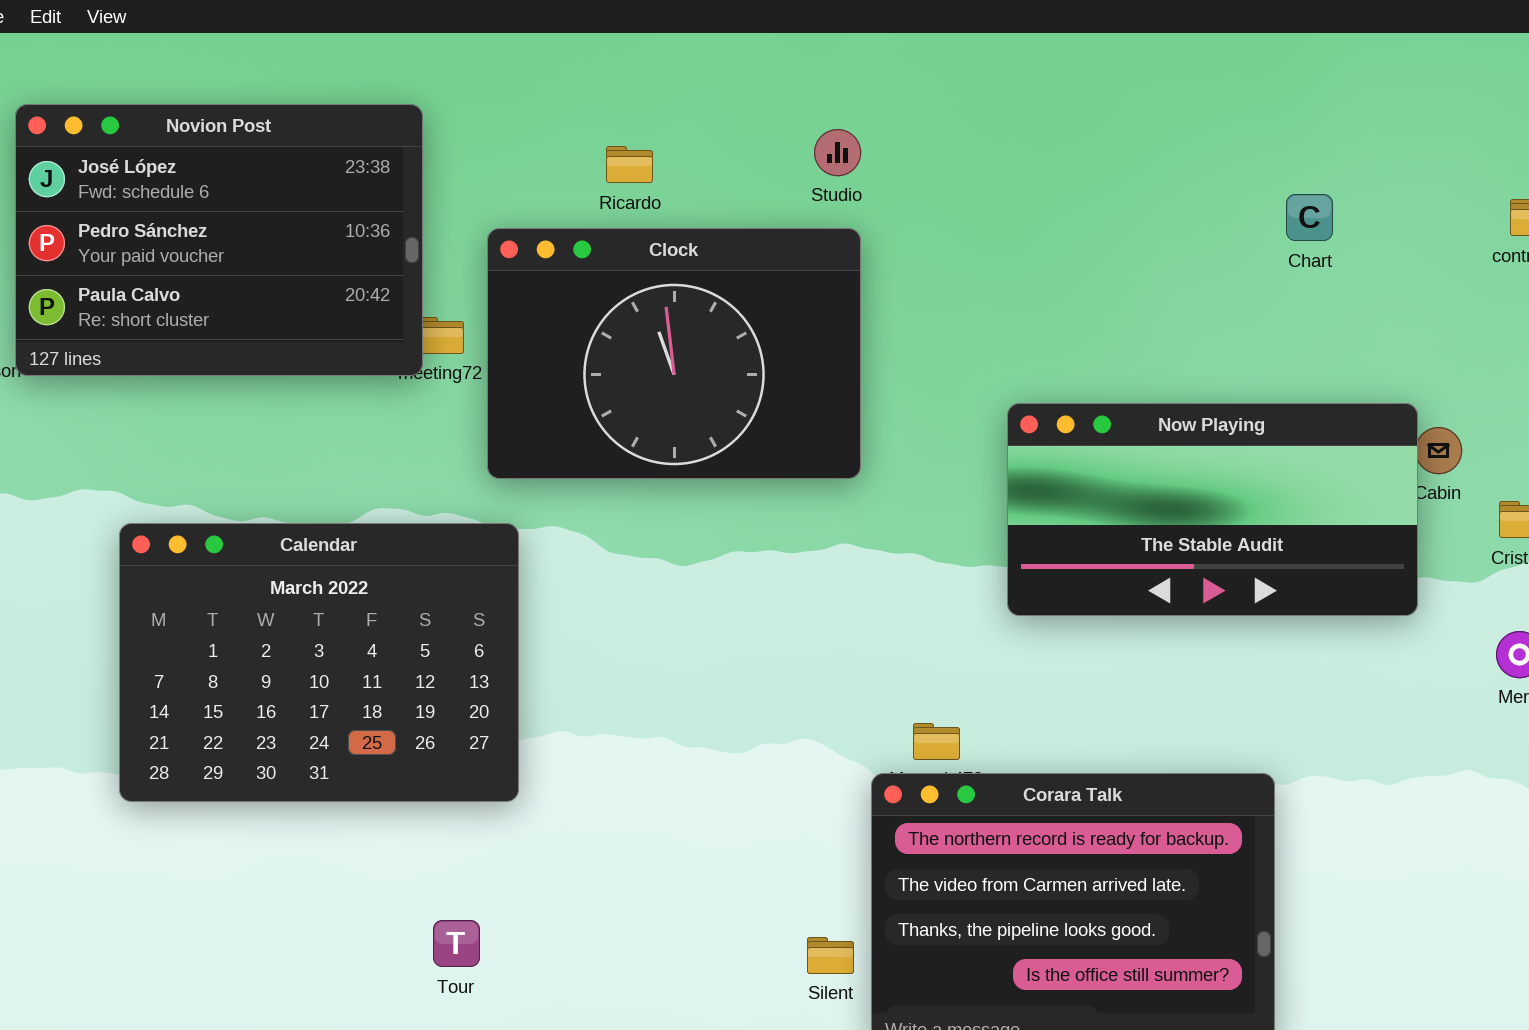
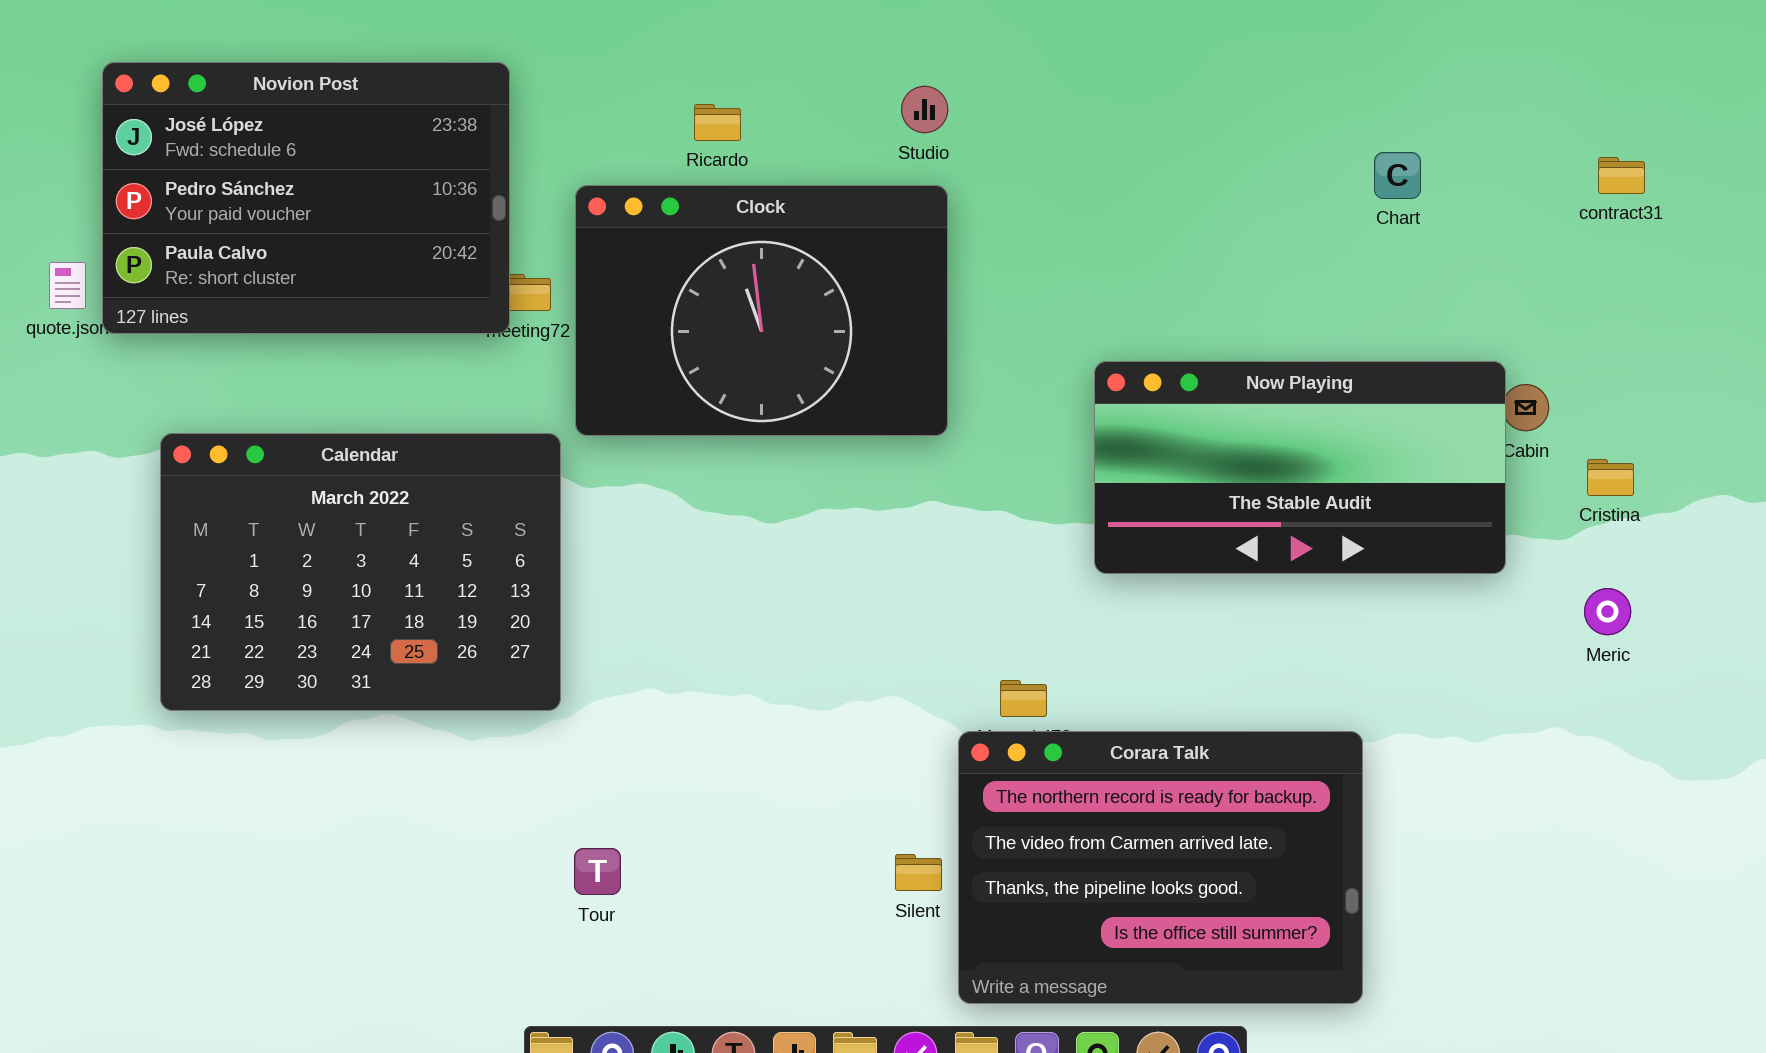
Calendar: [119,523,519,802] -> [160,433,561,711], moved
Tour: [433,920,480,967] -> [574,848,621,895], moved
Silent: [807,937,854,974] -> [895,854,942,891], moved

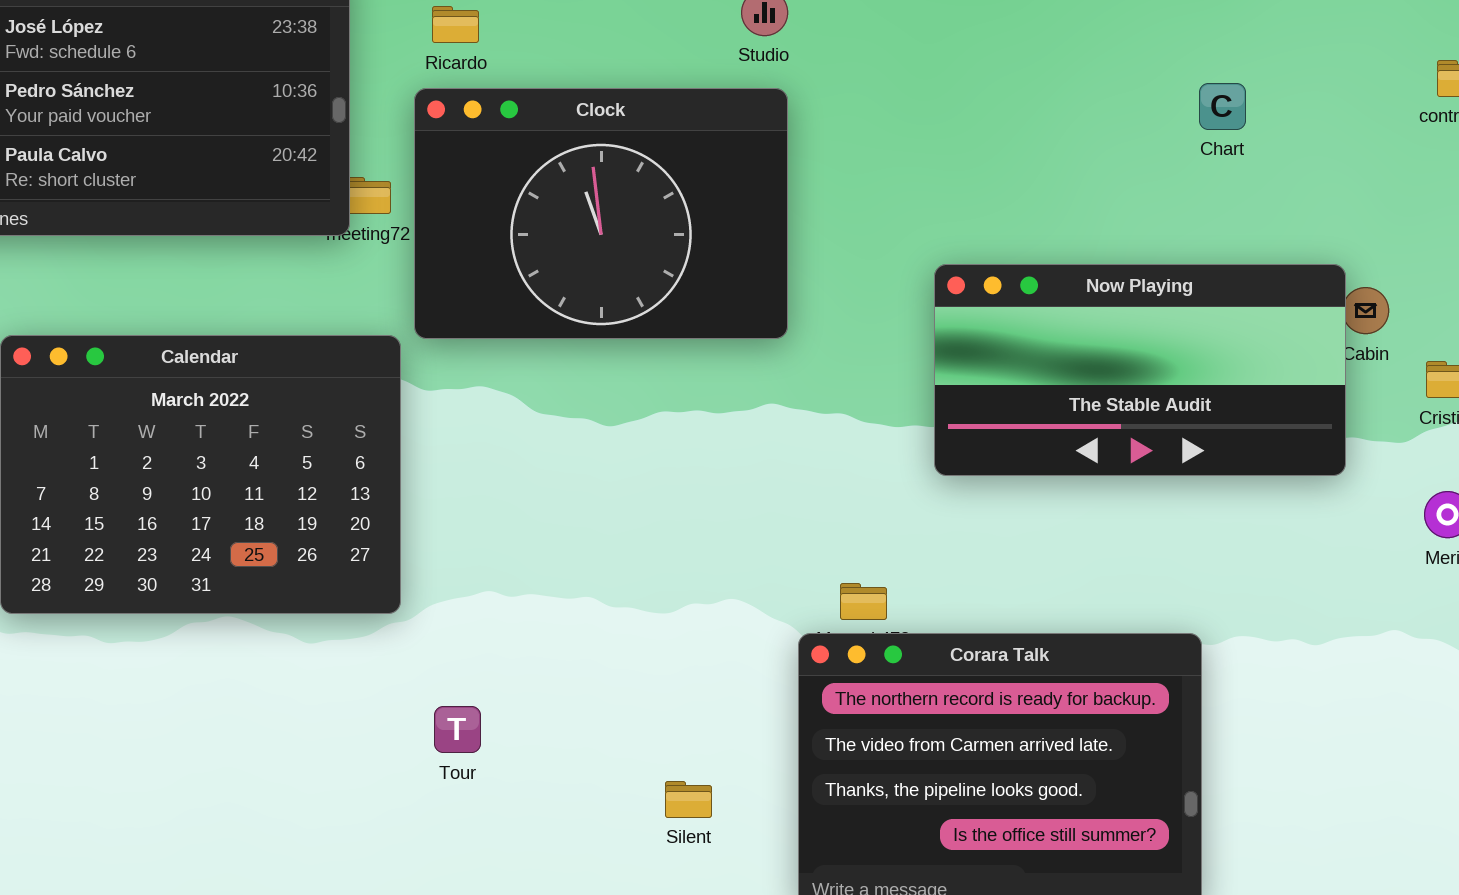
Ricardo: [694,104,741,141] -> [432,6,479,43], moved
Chart: [1374,152,1421,199] -> [1199,83,1246,130], moved
Tour: [574,848,621,895] -> [434,706,481,753], moved
Silent: [895,854,942,891] -> [665,781,712,818], moved

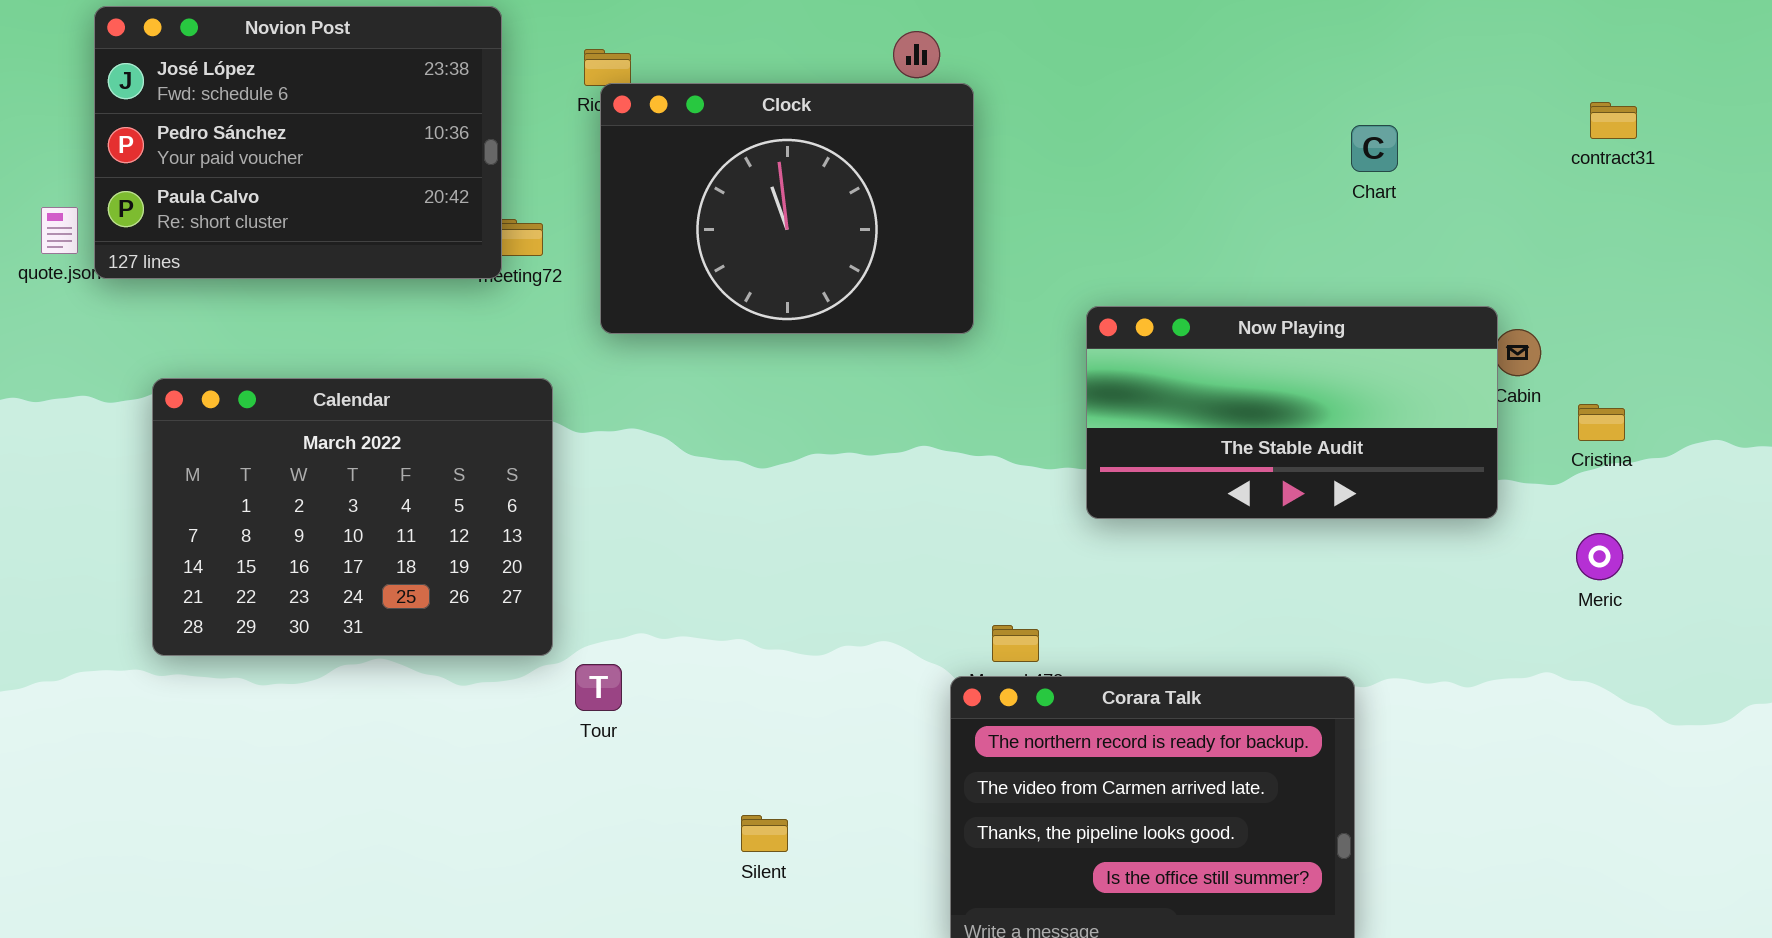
Clock: [414,88,788,339] -> [600,83,974,334], moved
Tour: [434,706,481,753] -> [575,664,622,711], moved
Silent: [665,781,712,818] -> [741,815,788,852], moved

